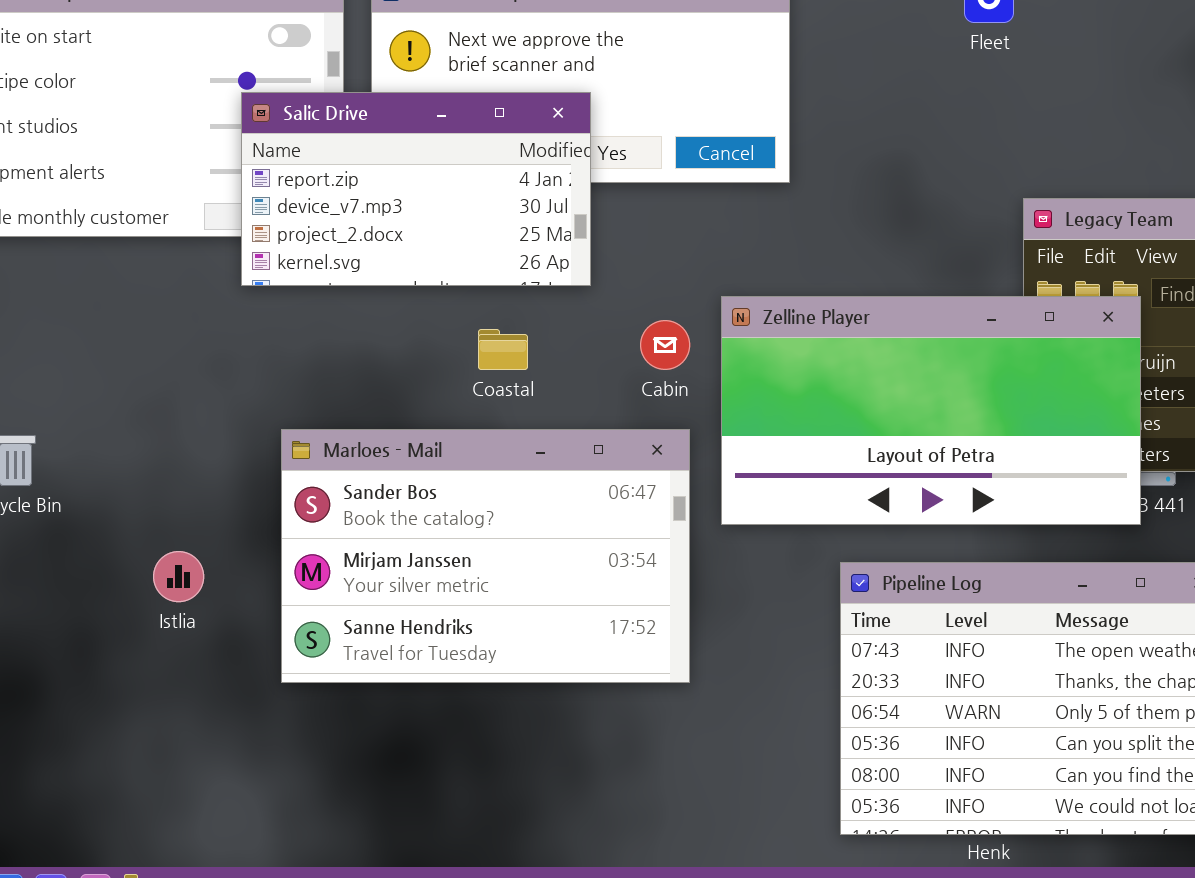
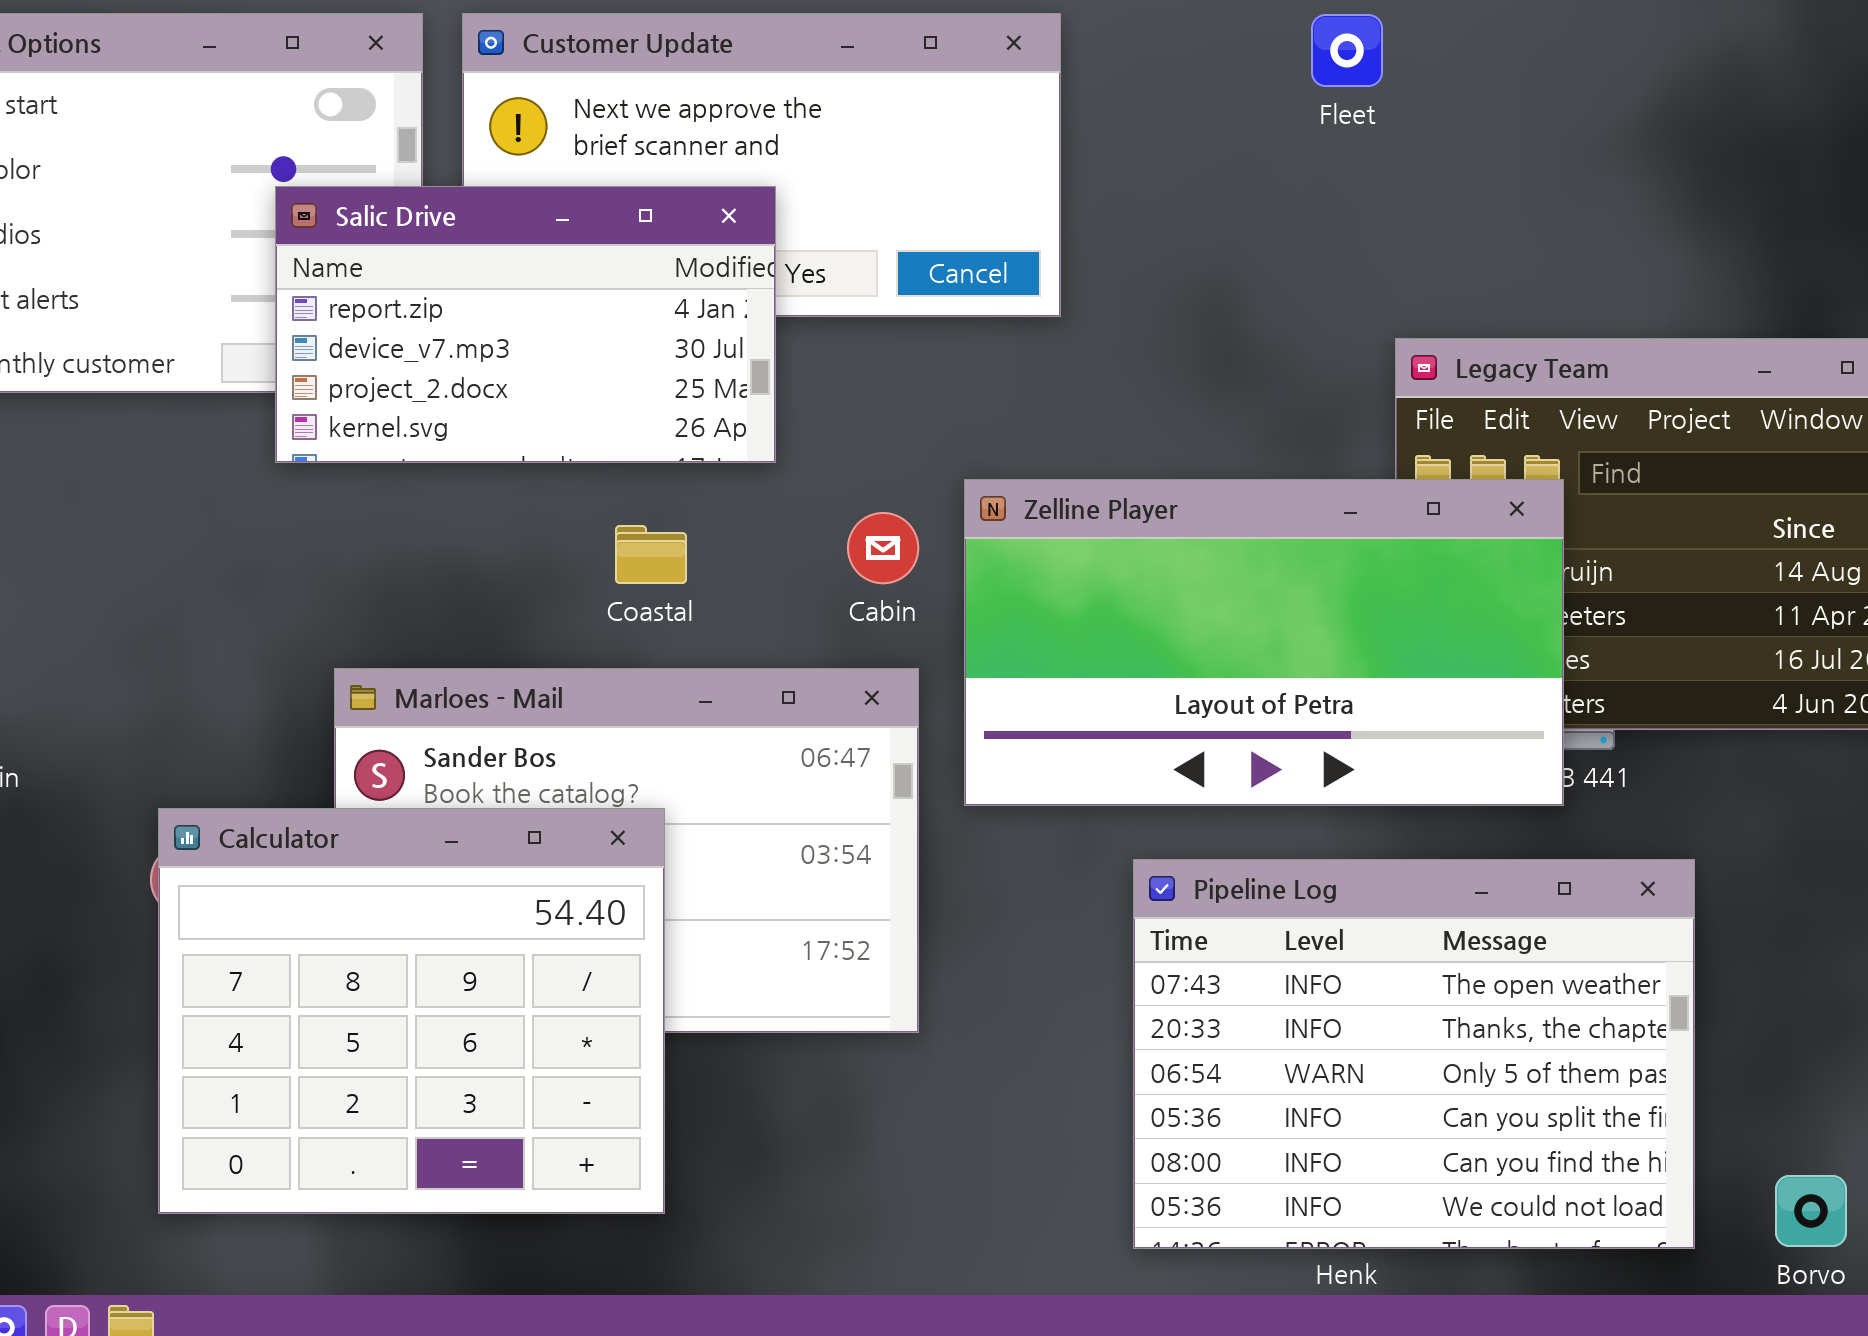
Calculator: none -> [158,808,665,1214], opened

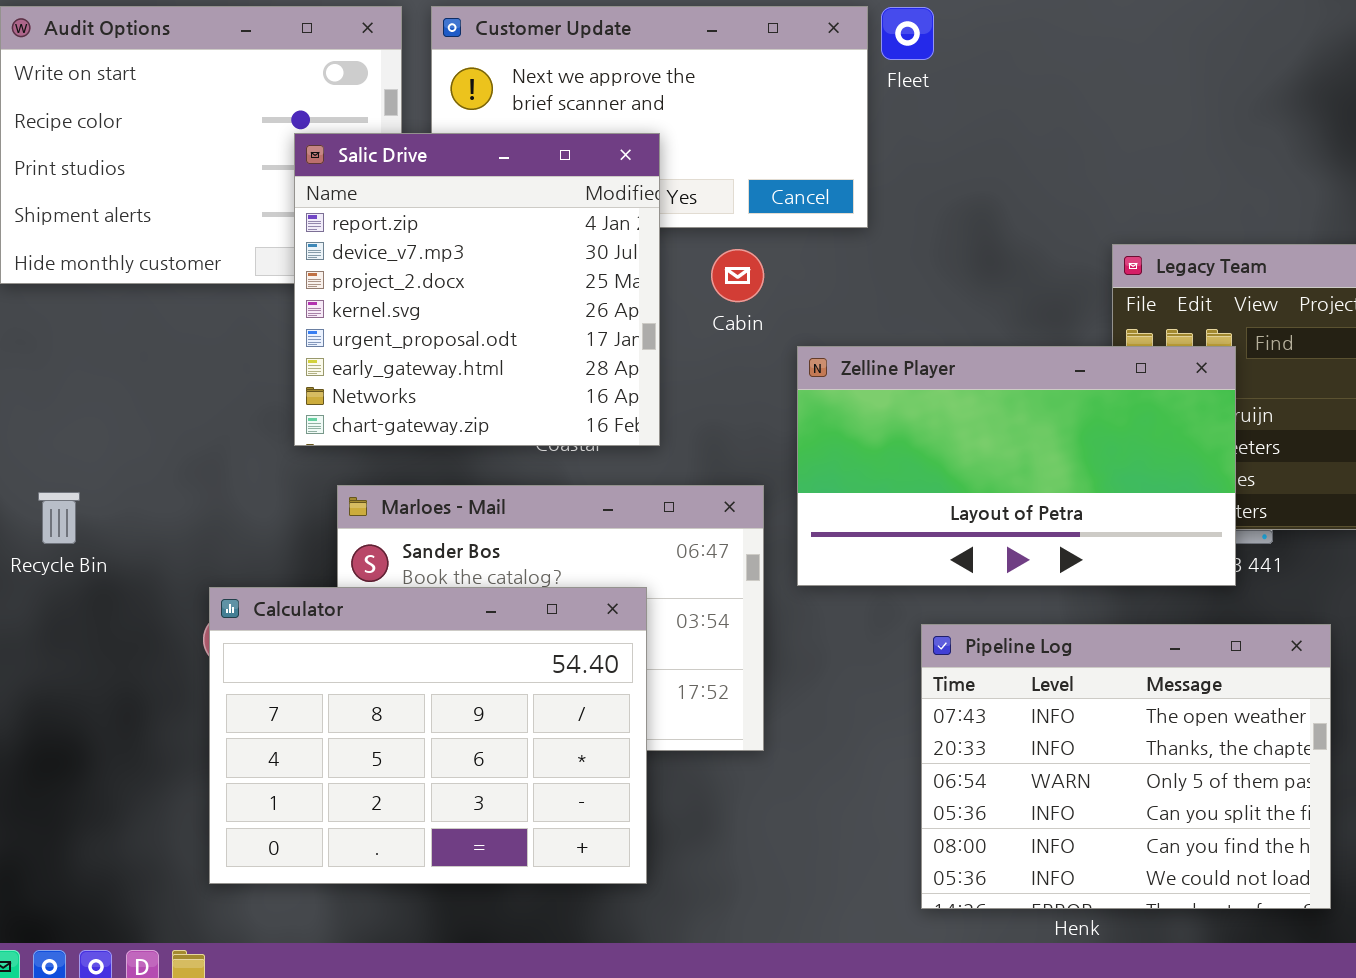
Fleet: [1311,14,1383,87] -> [881,7,934,60], moved
Salic Drive: [275,186,776,463] -> [294,133,660,446], resized
Cabin: [847,512,919,584] -> [711,249,764,302], moved
Calculator: [158,808,665,1214] -> [209,587,647,884], resized

